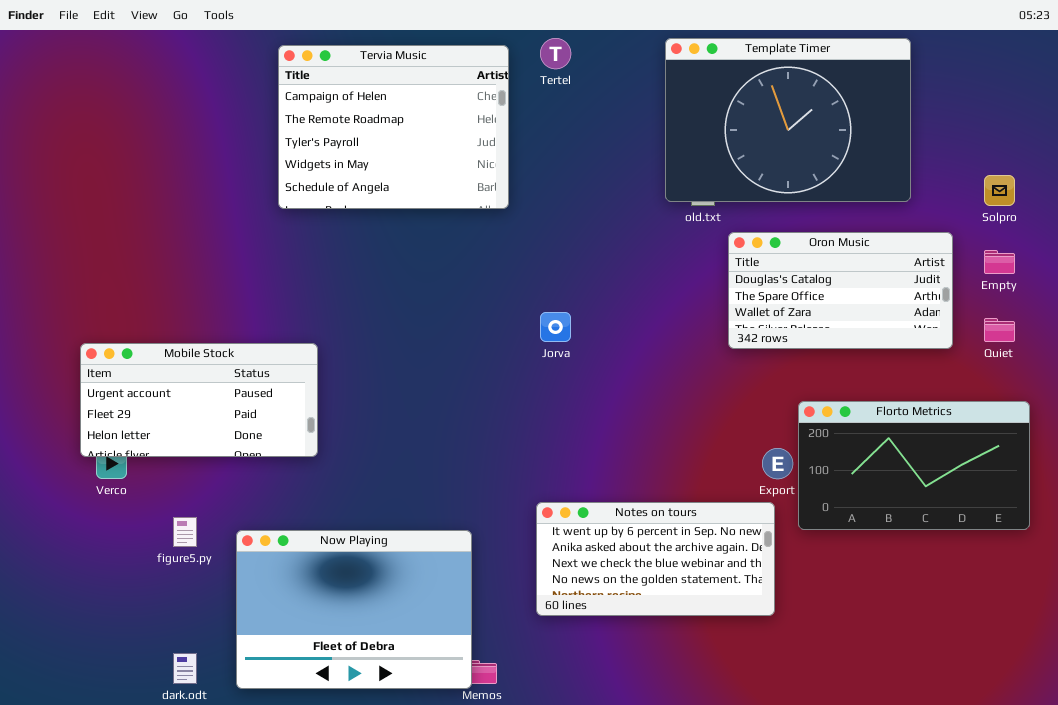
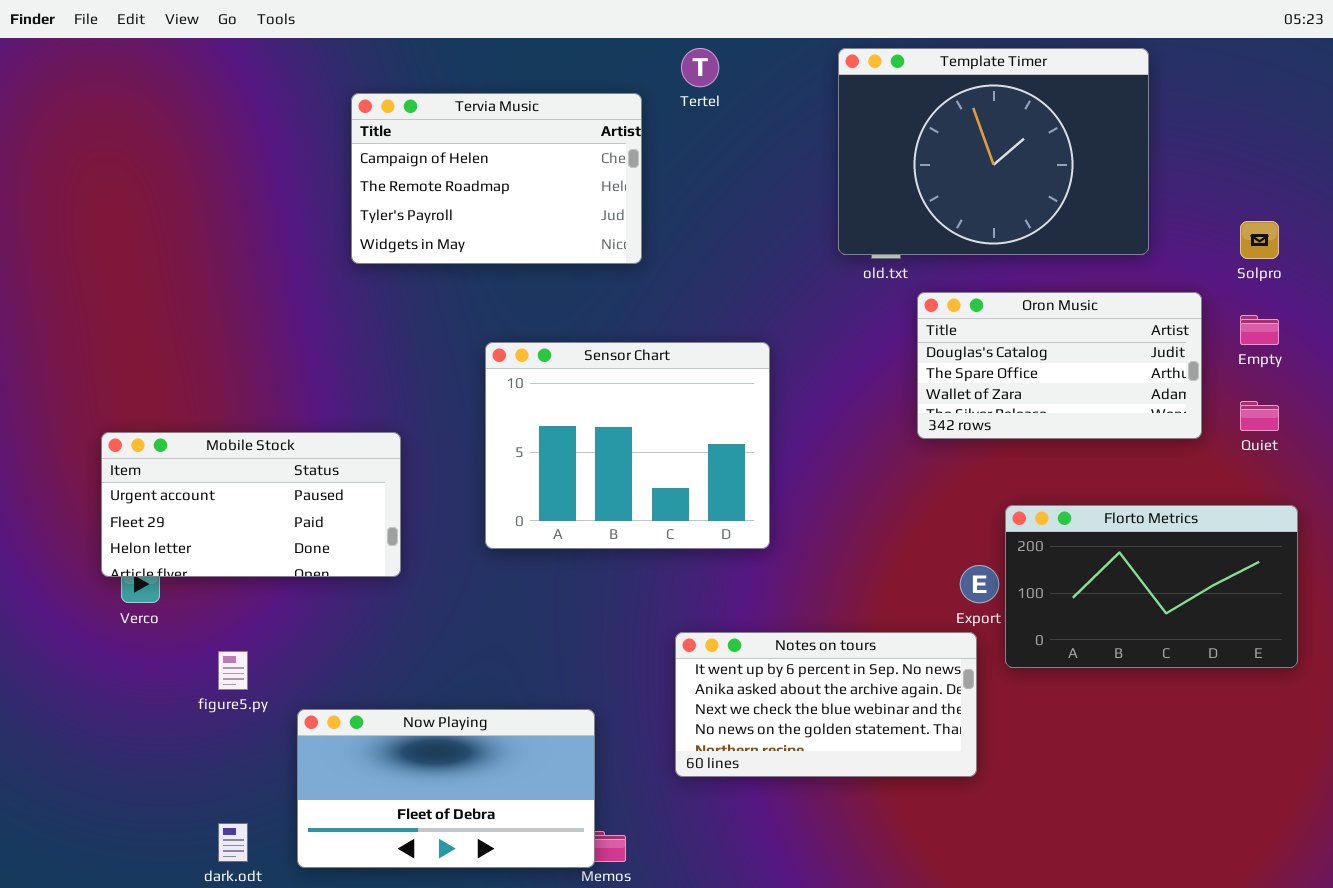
Tervia Music: [278,45,509,209] -> [351,93,642,264], resized
Sensor Chart: none -> [485,342,770,549], opened
Now Playing: [236,530,472,689] -> [297,709,595,868], resized

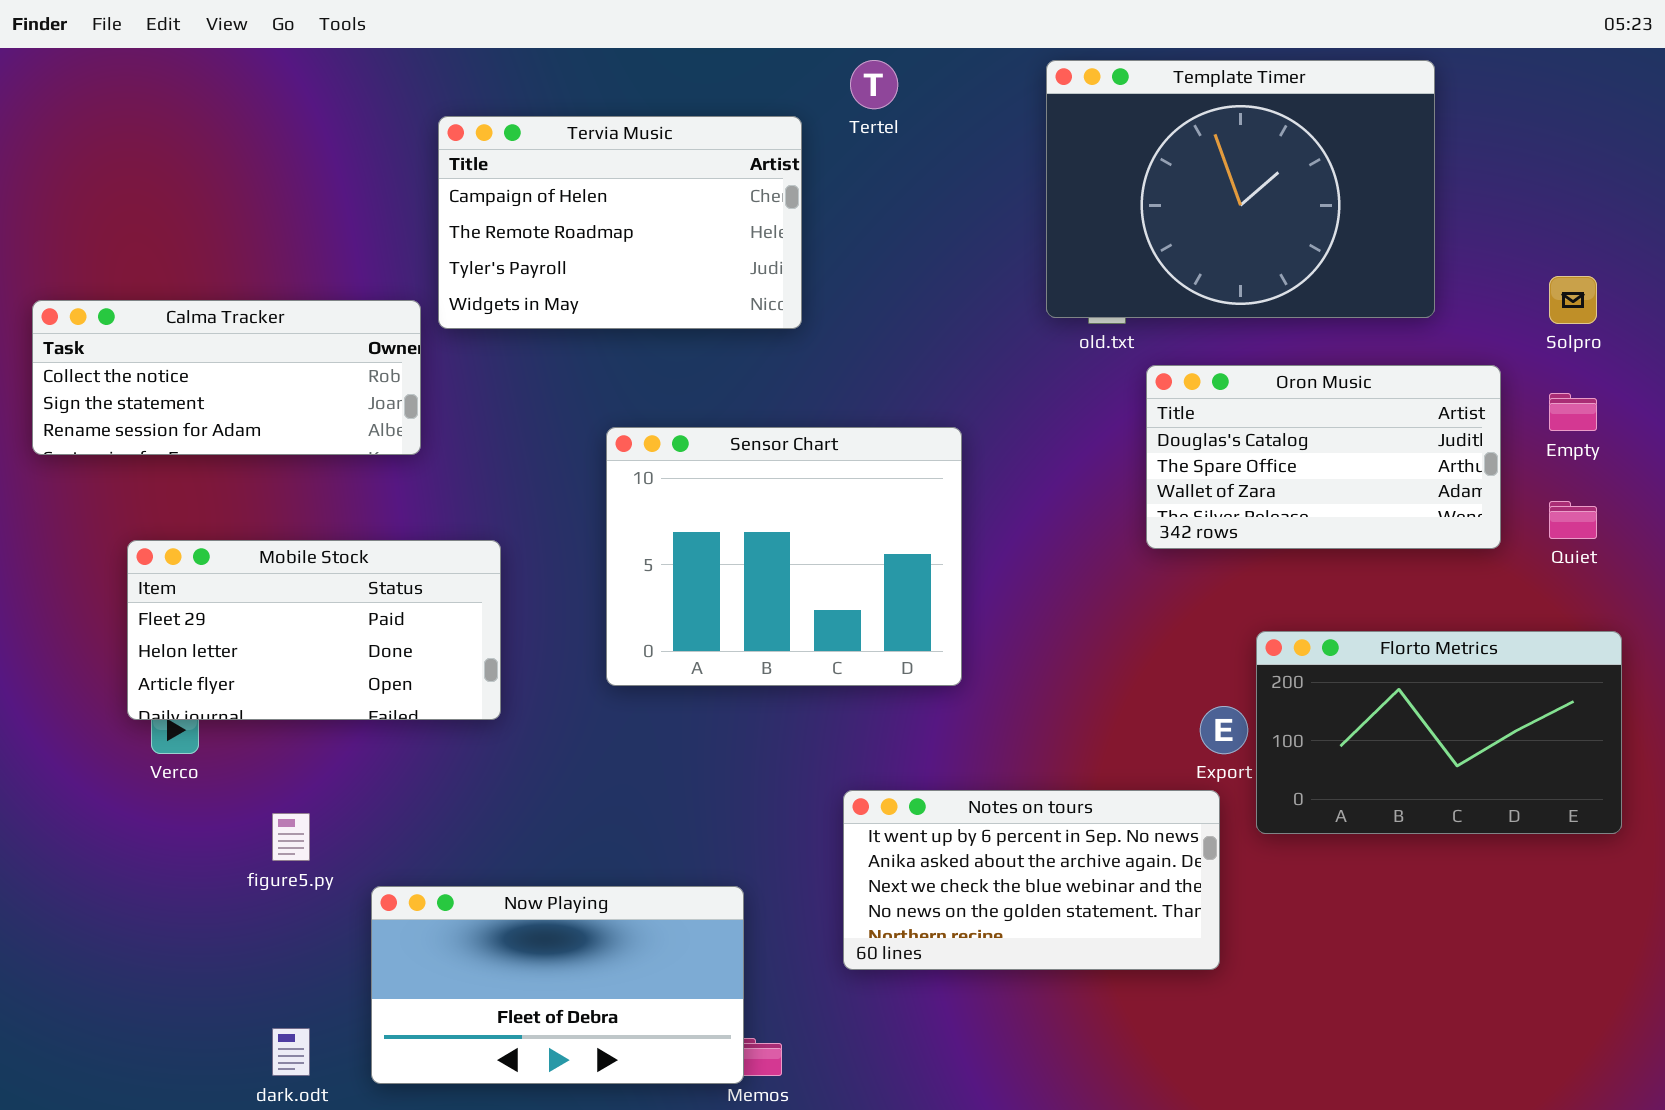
Calma Tracker: none -> [32,300,421,455], opened
Mobile Stock: [101,432,401,577] -> [127,540,501,720], scrolled down 1 row

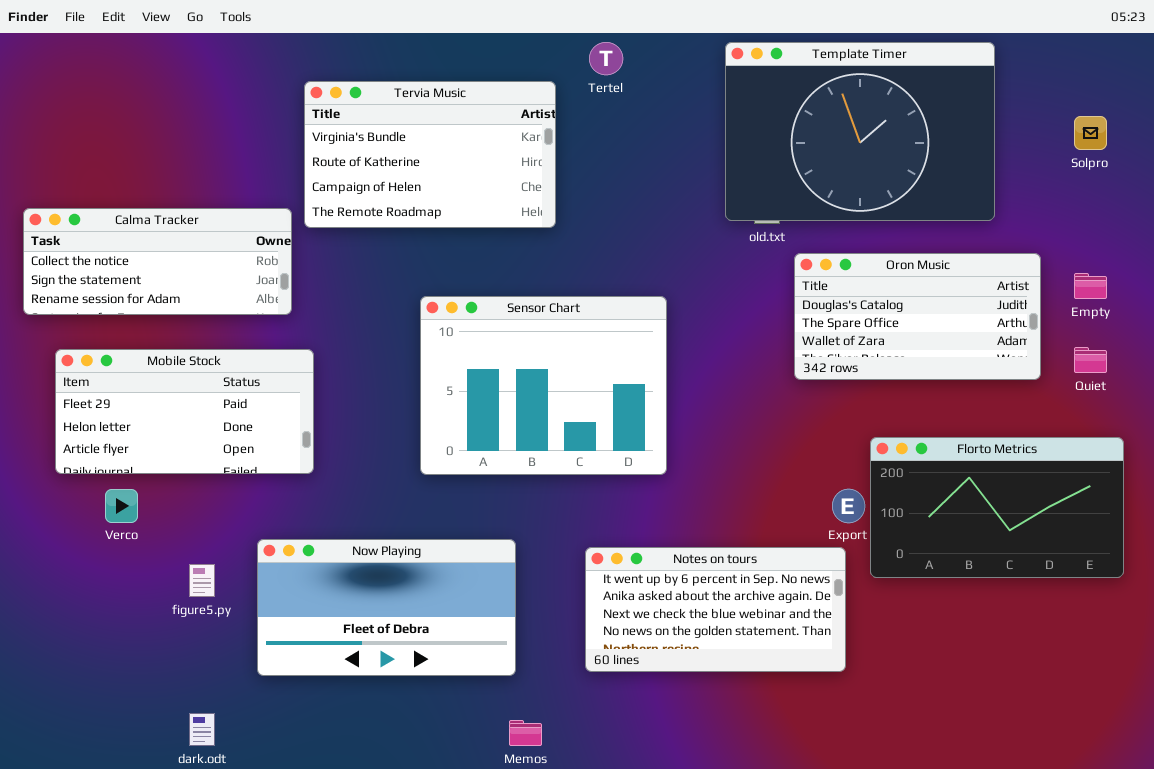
Tervia Music: [438,116,802,329] -> [304,81,556,228], scrolled up 2 rows
Solpro: [1549,276,1597,324] -> [1074,116,1107,150], moved
Mobile Stock: [127,540,501,720] -> [55,349,314,474], moved
Now Playing: [371,886,744,1084] -> [257,539,516,676], moved

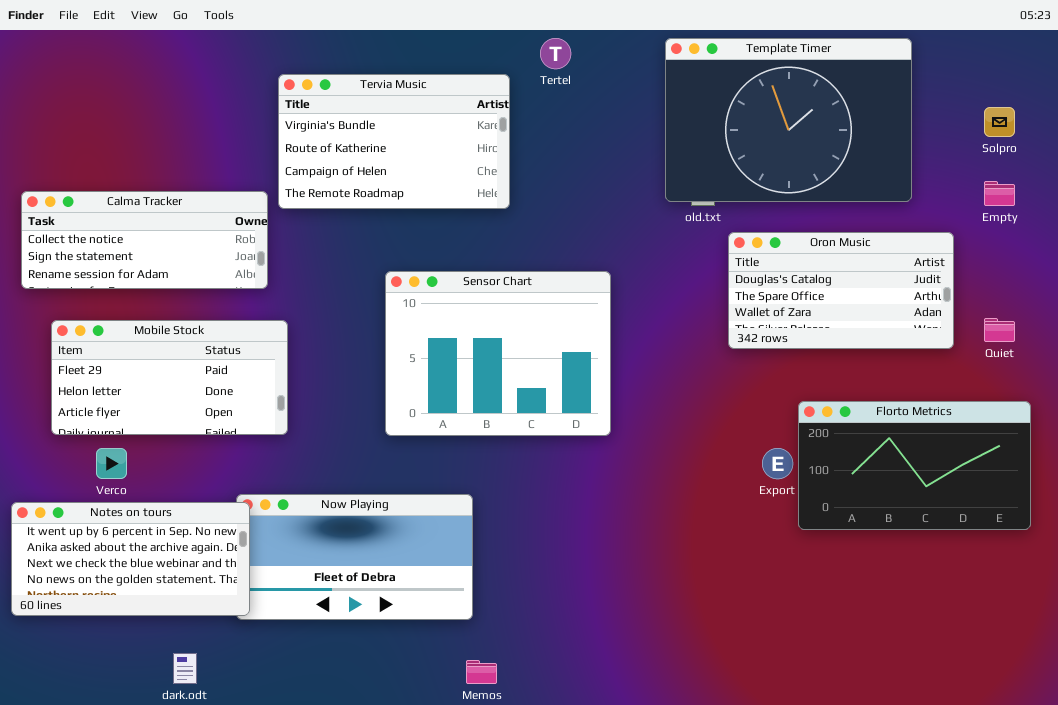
Empty: [1074,273,1107,299] -> [984,181,1015,206], moved
Notes on tours: [585,547,846,672] -> [11,502,250,616], moved

